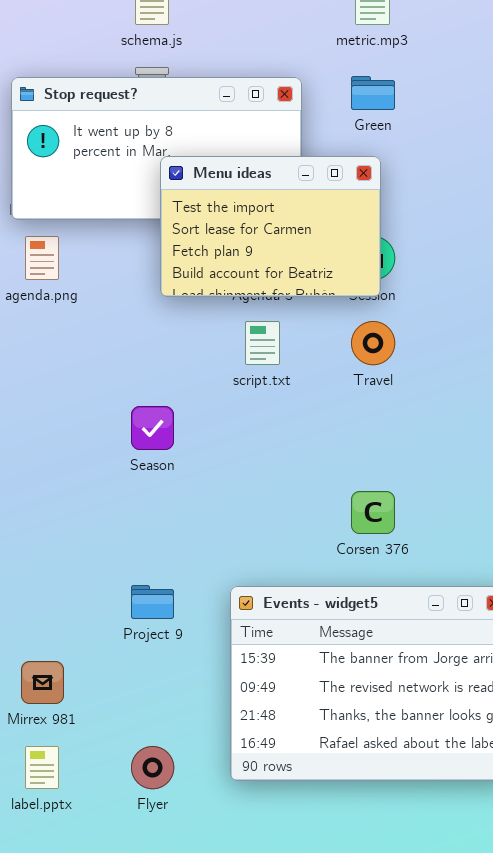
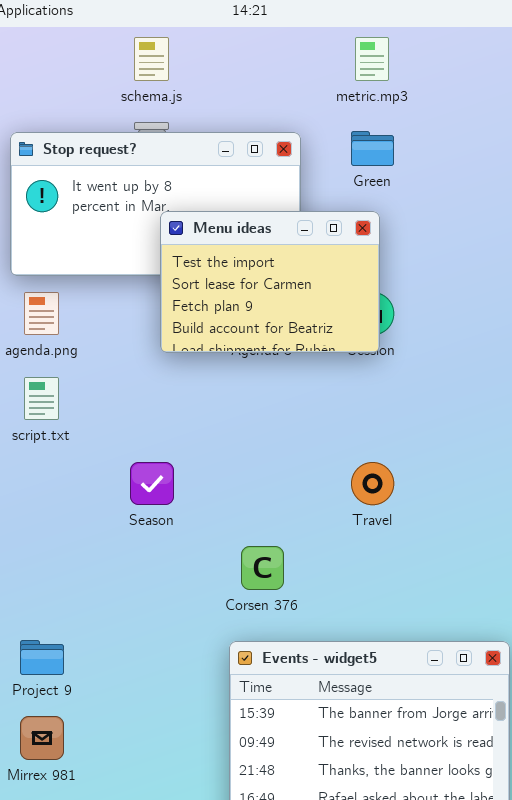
script.txt: [245,321,280,365] -> [24,377,59,420], moved
Travel: [351,321,395,365] -> [351,462,394,505], moved
Corsen 376: [351,491,395,534] -> [241,546,284,590], moved
Project 9: [131,585,174,619] -> [20,640,64,675], moved

